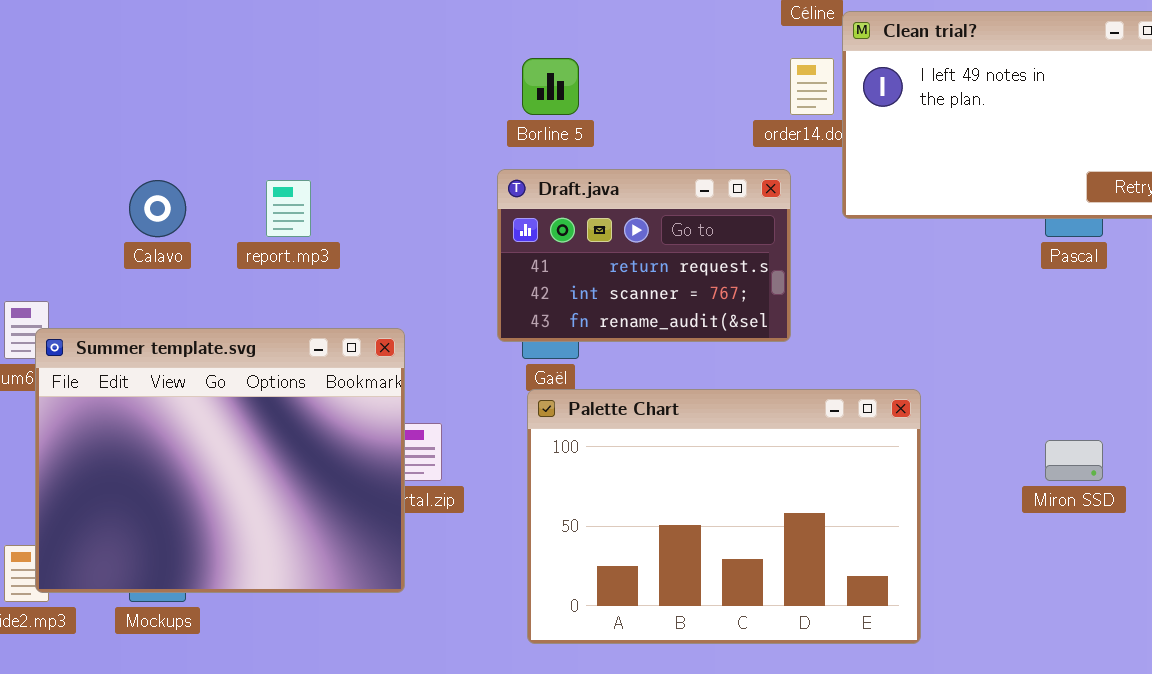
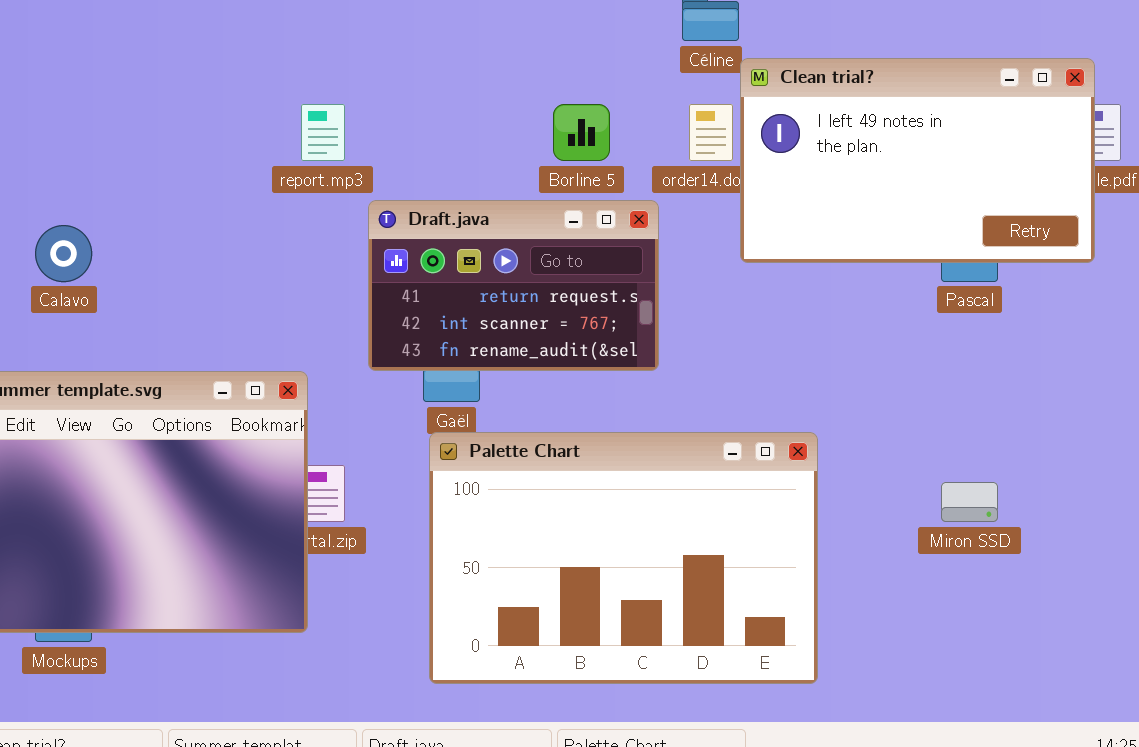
Borline 5: [522,58,579,115] -> [553,104,610,161], moved
Draft.java: [497,169,791,342] -> [368,200,659,371], moved
report.mp3: [266,180,311,237] -> [301,104,345,161], moved

